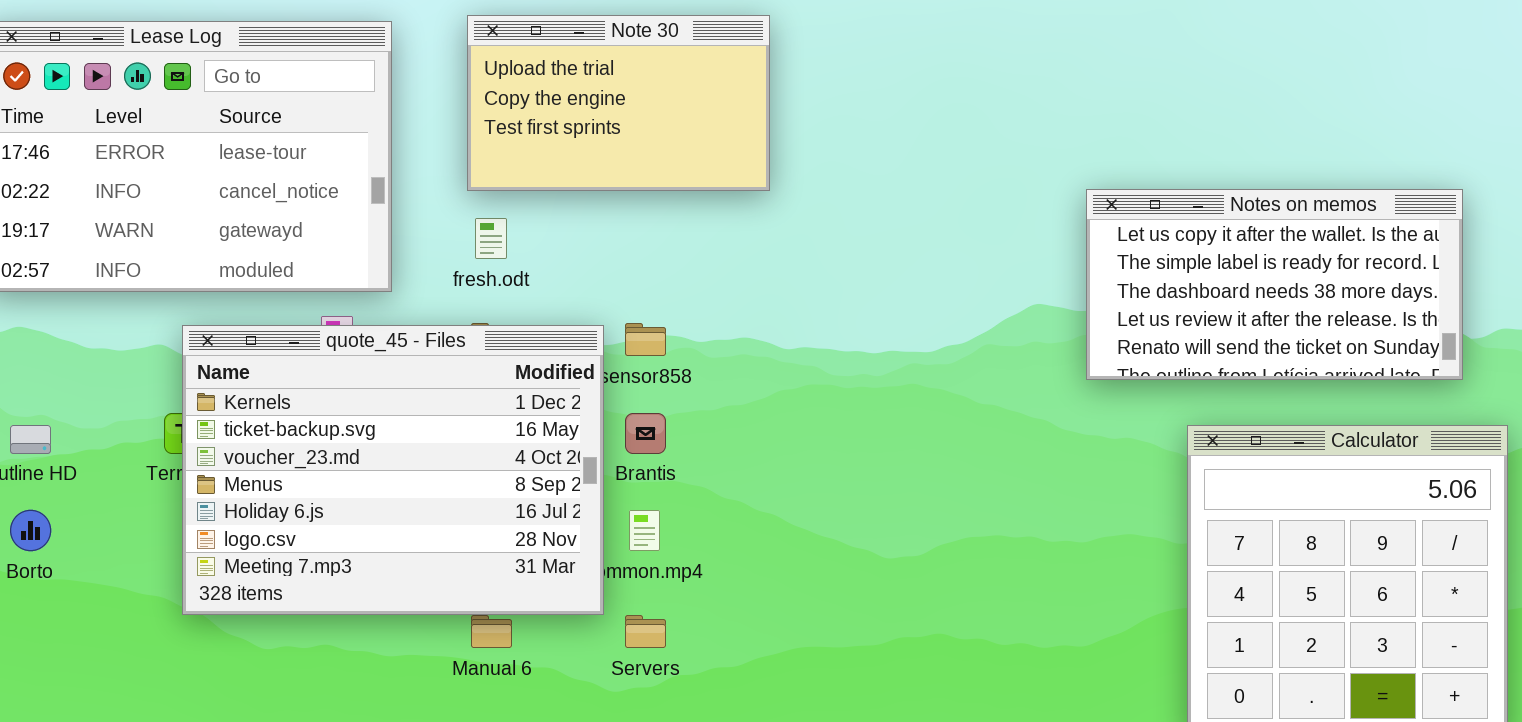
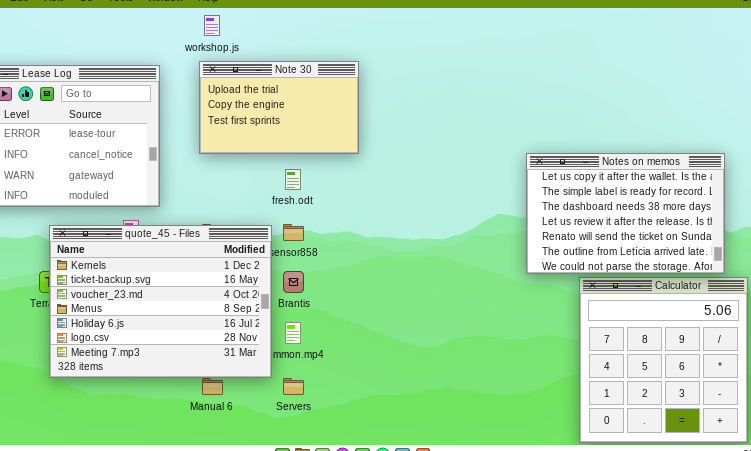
Notes on memos: [1086,189,1463,380] -> [526,153,725,274], resized
fresh.odt: [475,218,507,259] -> [285,169,301,190], moved

